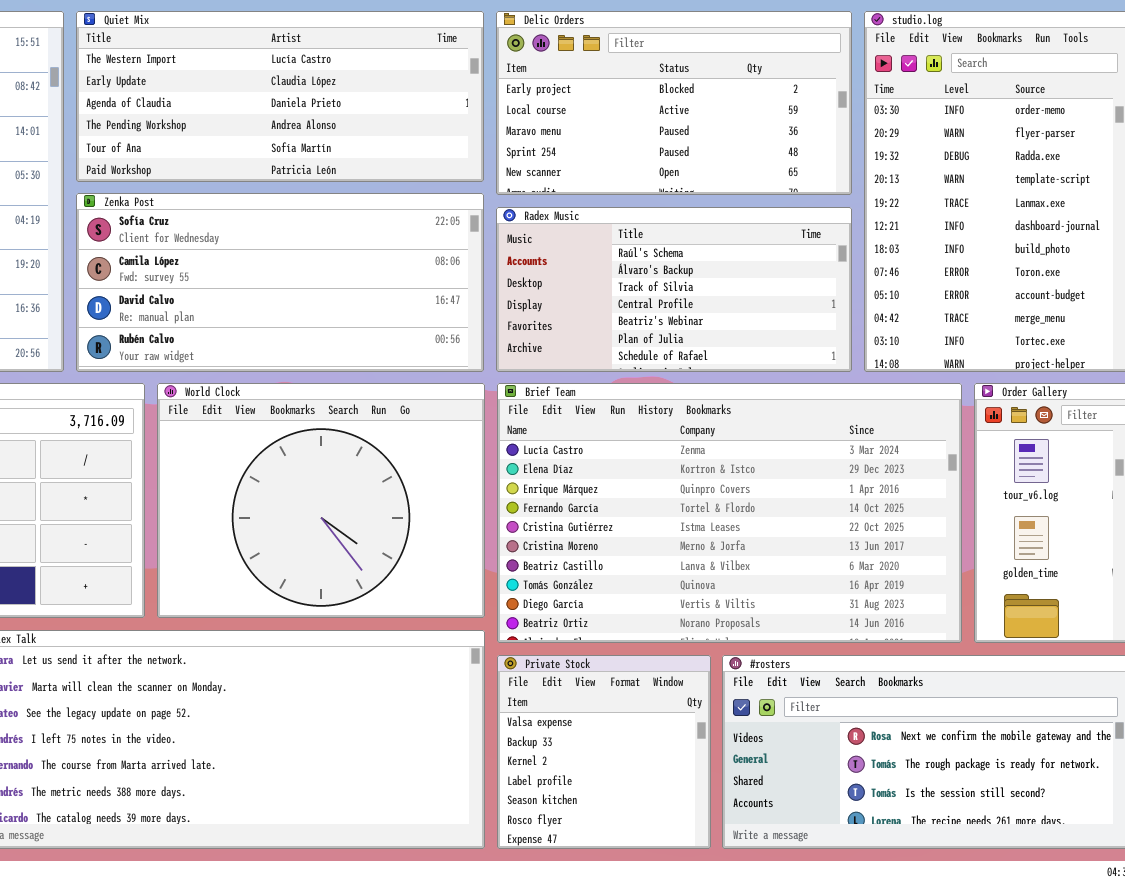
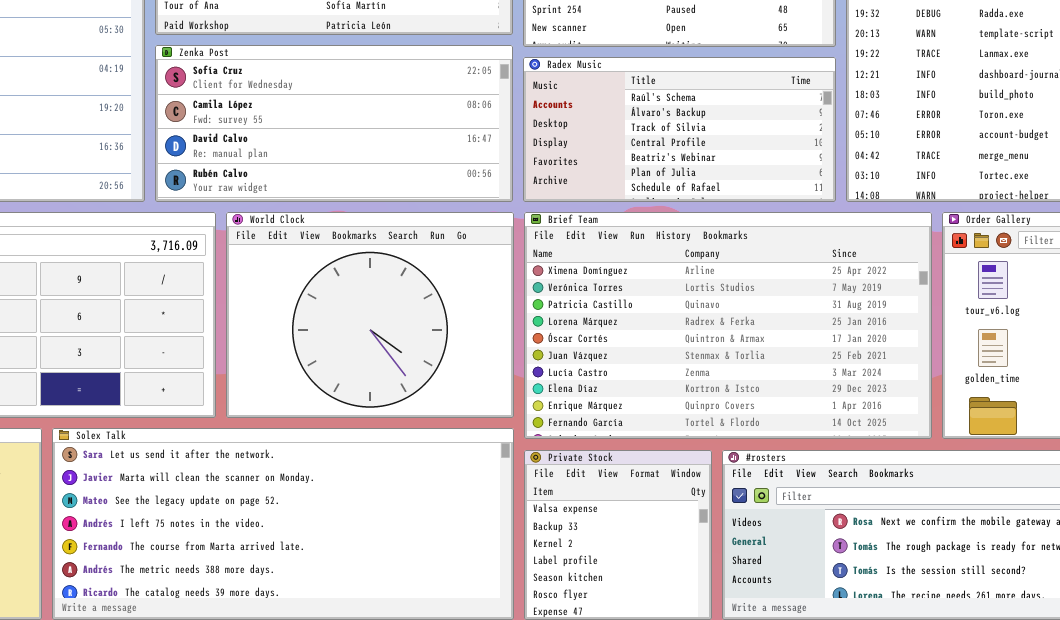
Brief Team: [497,383,962,643] -> [524,212,932,439], scrolled up 6 rows

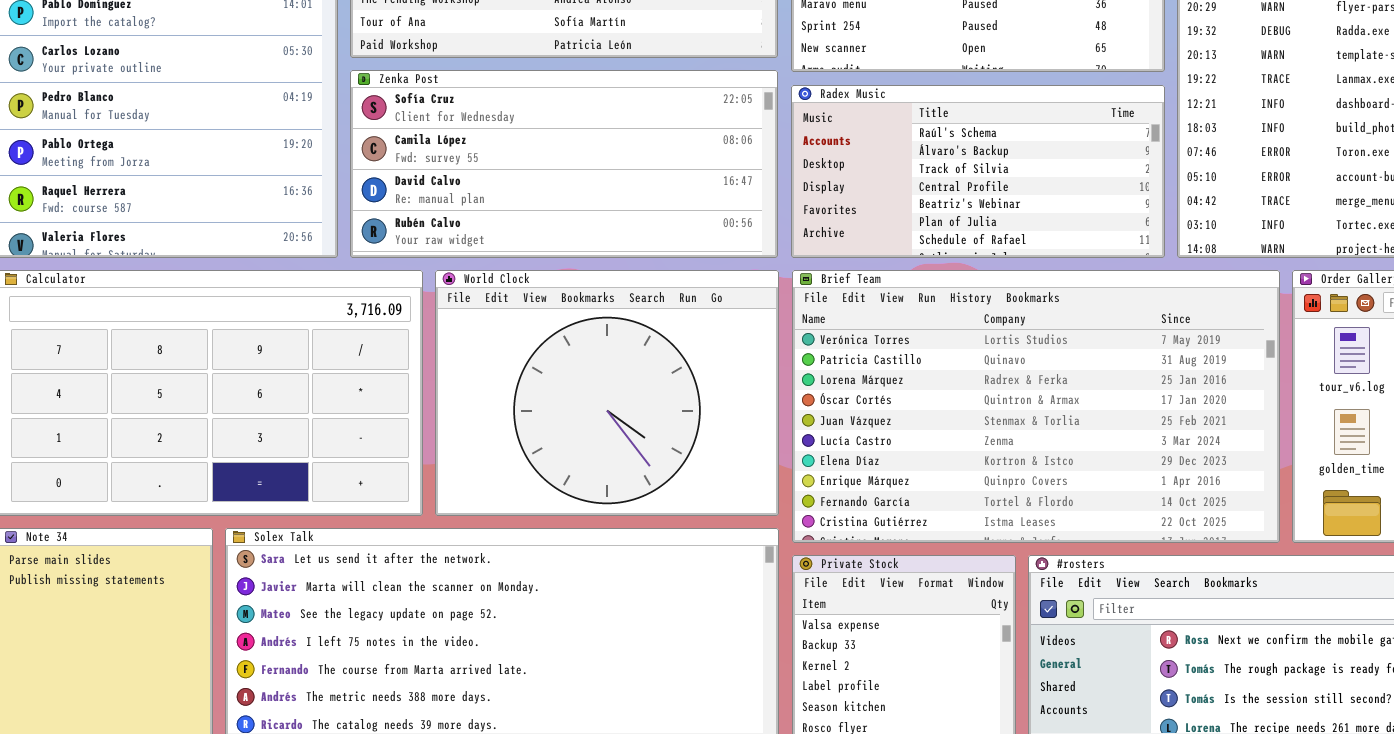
Brief Team: [524,212,932,439] -> [792,270,1280,543], scrolled down 1 row

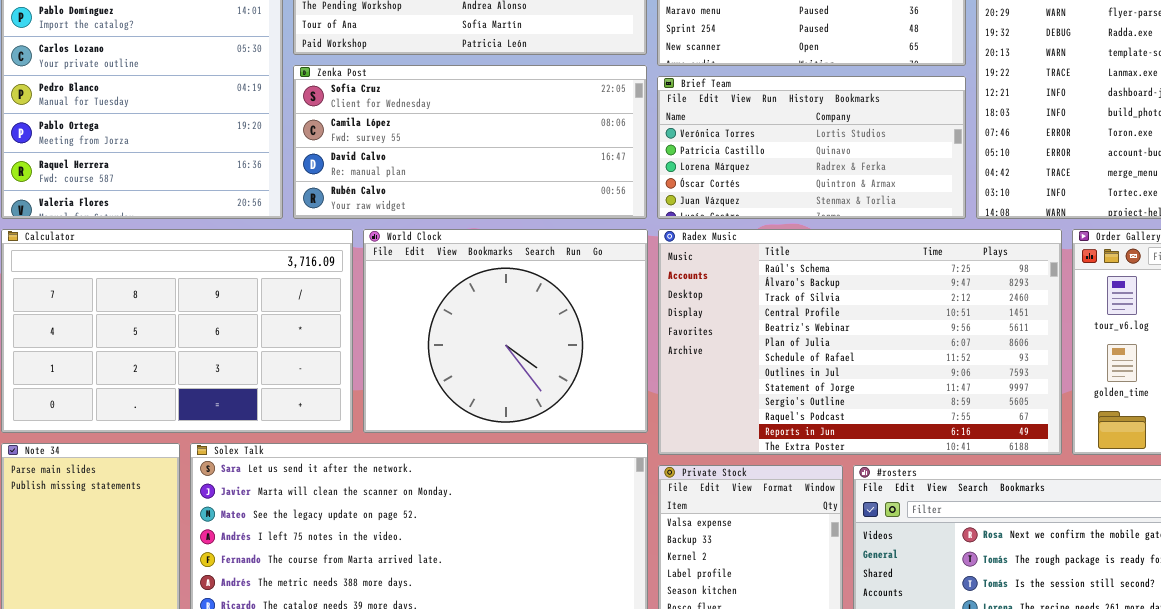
Radex Music: [791,85,1165,258] -> [658,229,1062,455], moved, resized
Brief Team: [792,270,1280,543] -> [657,76,966,219], moved, resized

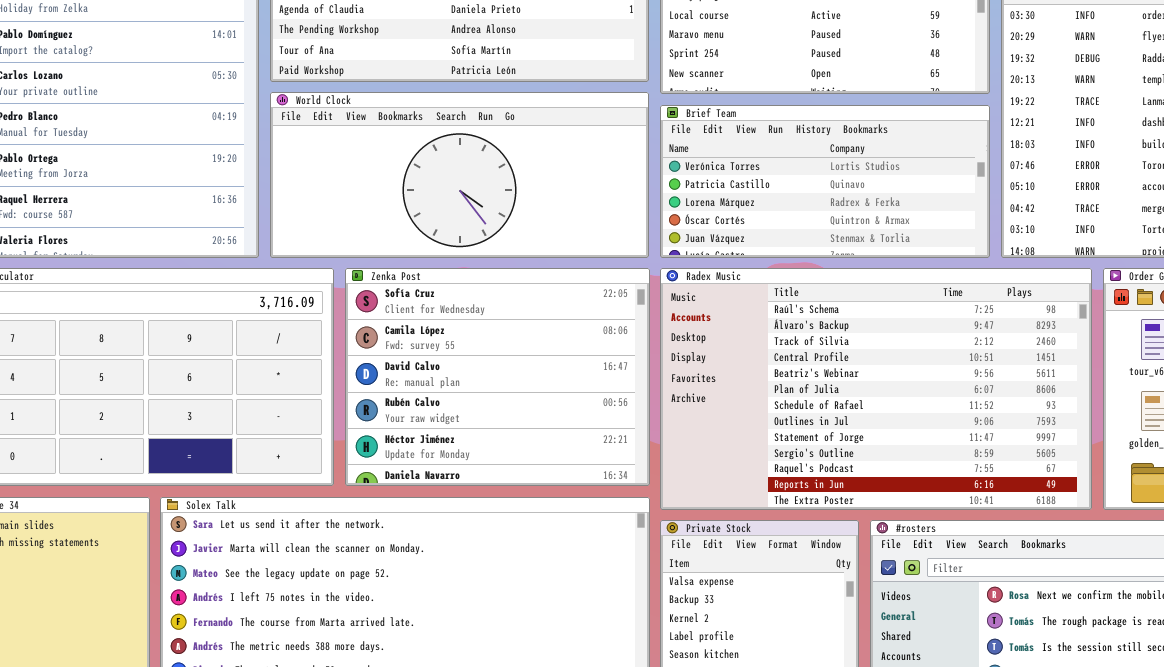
Zenka Post: [293,65,647,219] -> [345,268,650,486], moved, resized
World Clock: [363,229,648,433] -> [270,92,649,258], moved, resized

